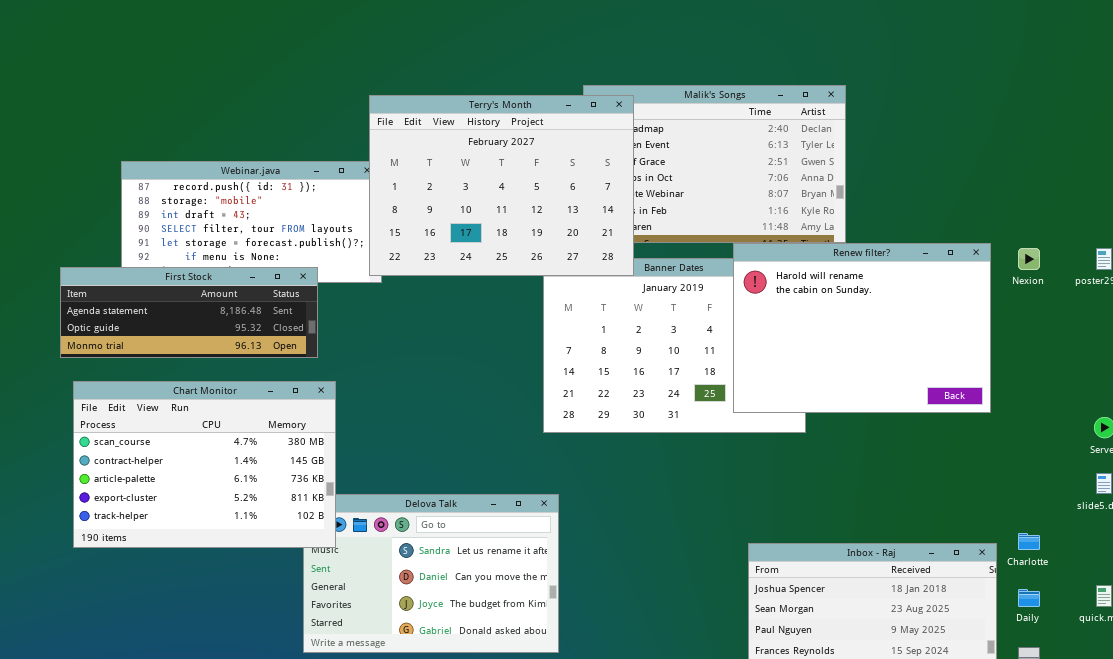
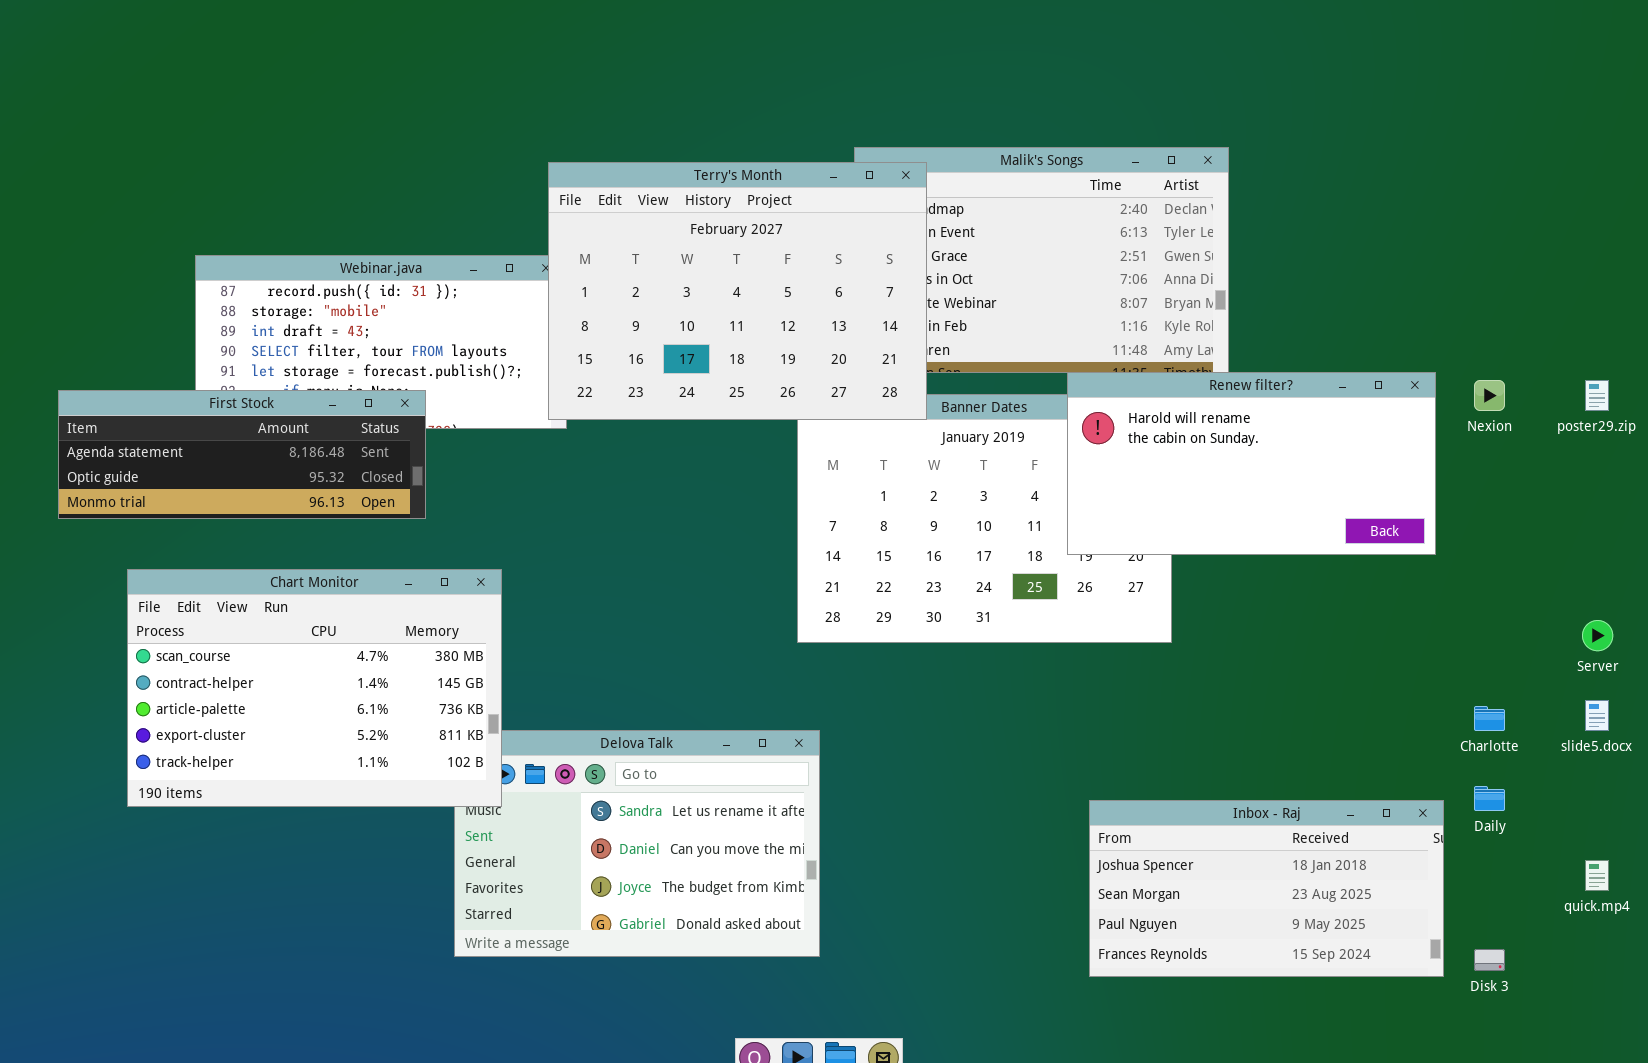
Renew filter?: [733,243,991,413] -> [1067,372,1436,555], resized
First Stock: [60,267,318,358] -> [58,390,426,519], moved
Charlotte: [1018,533,1040,550] -> [1474,706,1505,731], moved
Daily: [1018,589,1040,607] -> [1474,786,1505,811], moved

